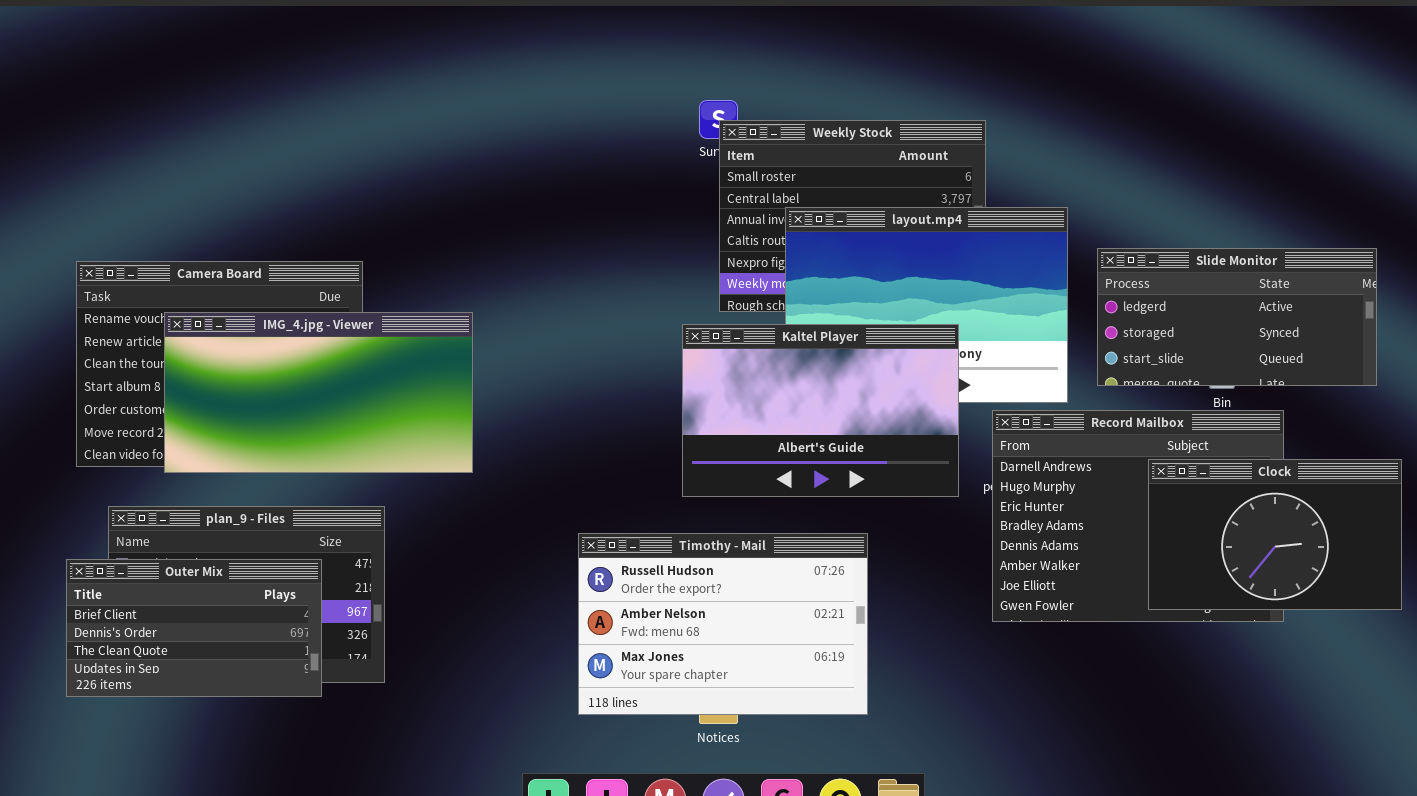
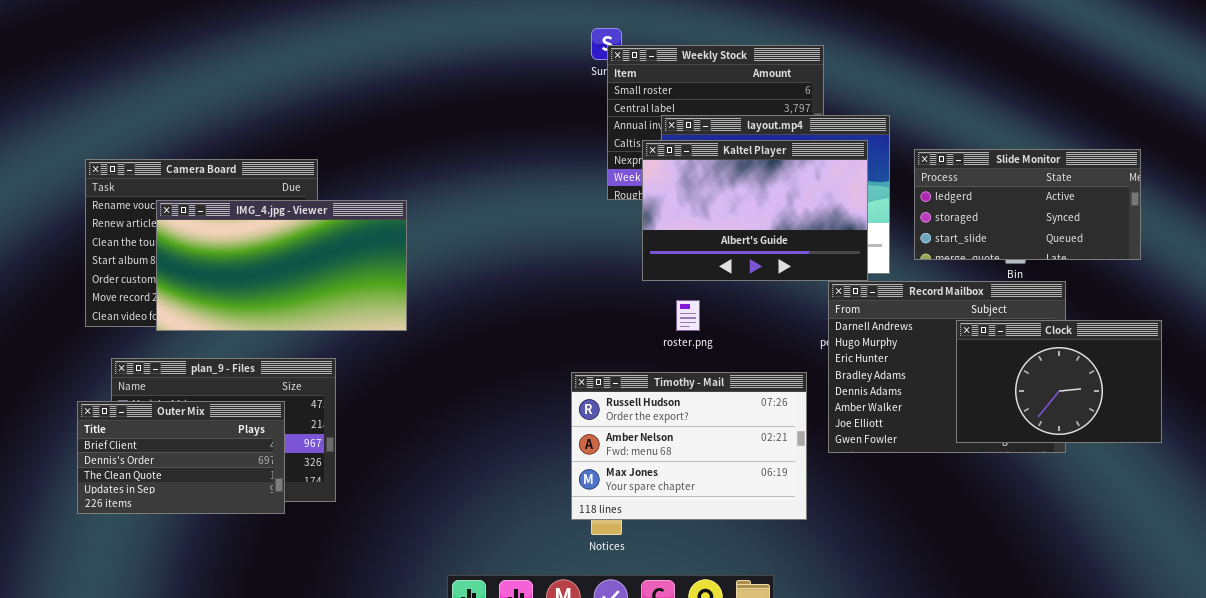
Kaltel Player: [682,324,959,497] -> [642,140,868,281], moved
Timothy - Mail: [578,533,868,715] -> [571,372,807,520], moved

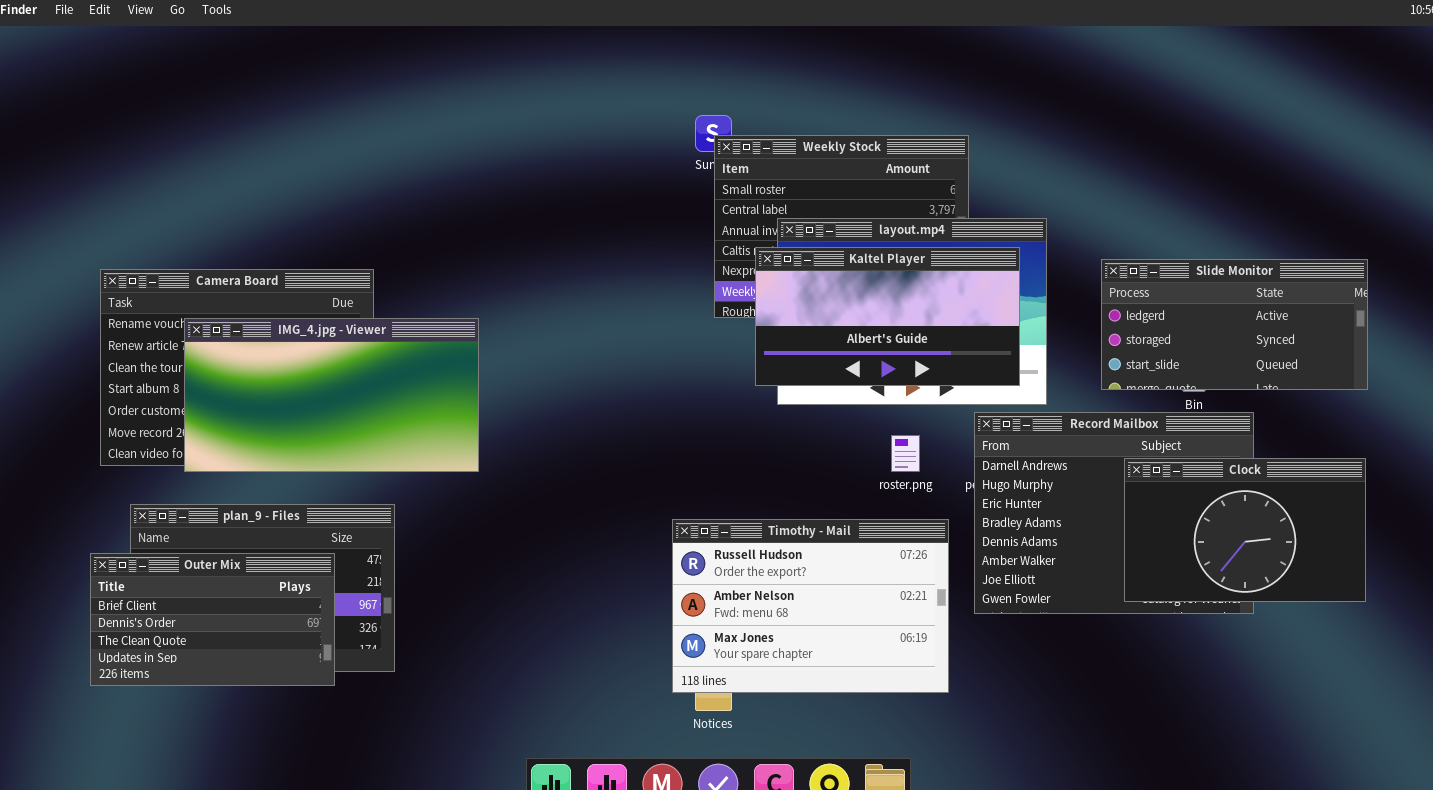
Kaltel Player: [642,140,868,281] -> [755,247,1020,386], resized
Slide Monitor: [914,149,1141,260] -> [1101,259,1368,390], moved
roster.png: [676,300,700,331] -> [891,435,920,472], moved

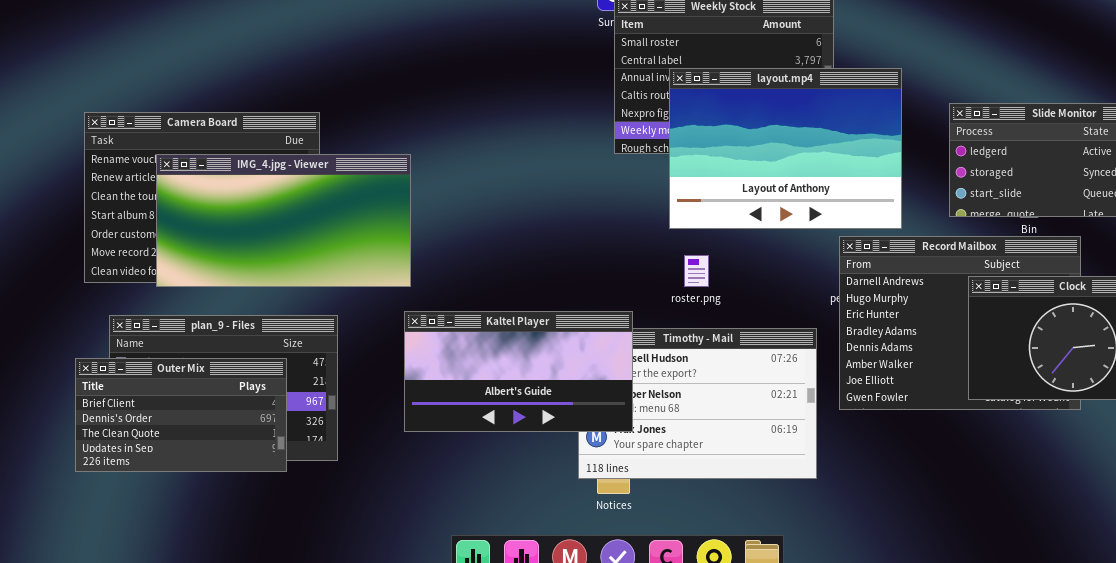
Kaltel Player: [755,247,1020,386] -> [404,311,633,432], moved
roster.png: [891,435,920,472] -> [684,255,709,287], moved

